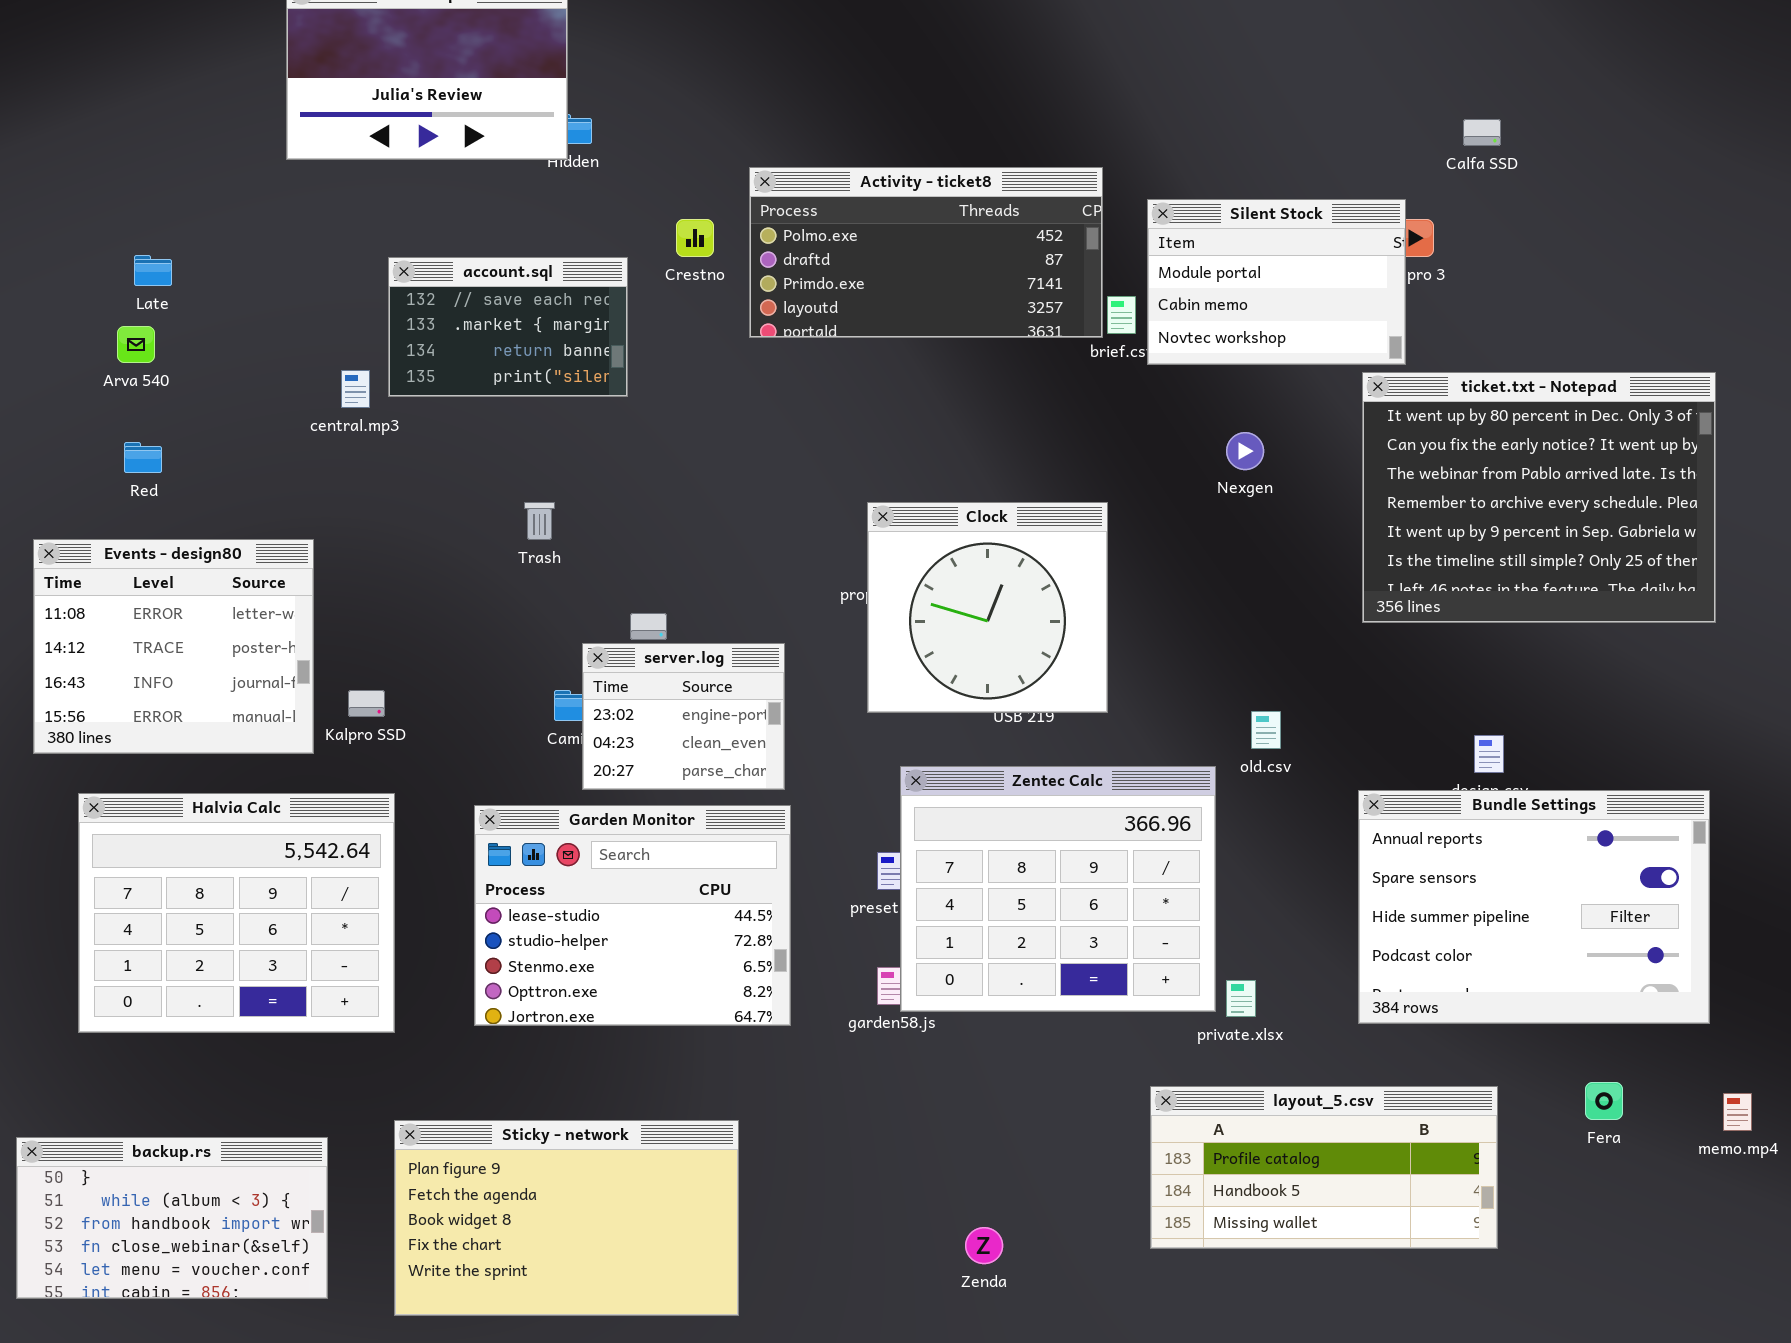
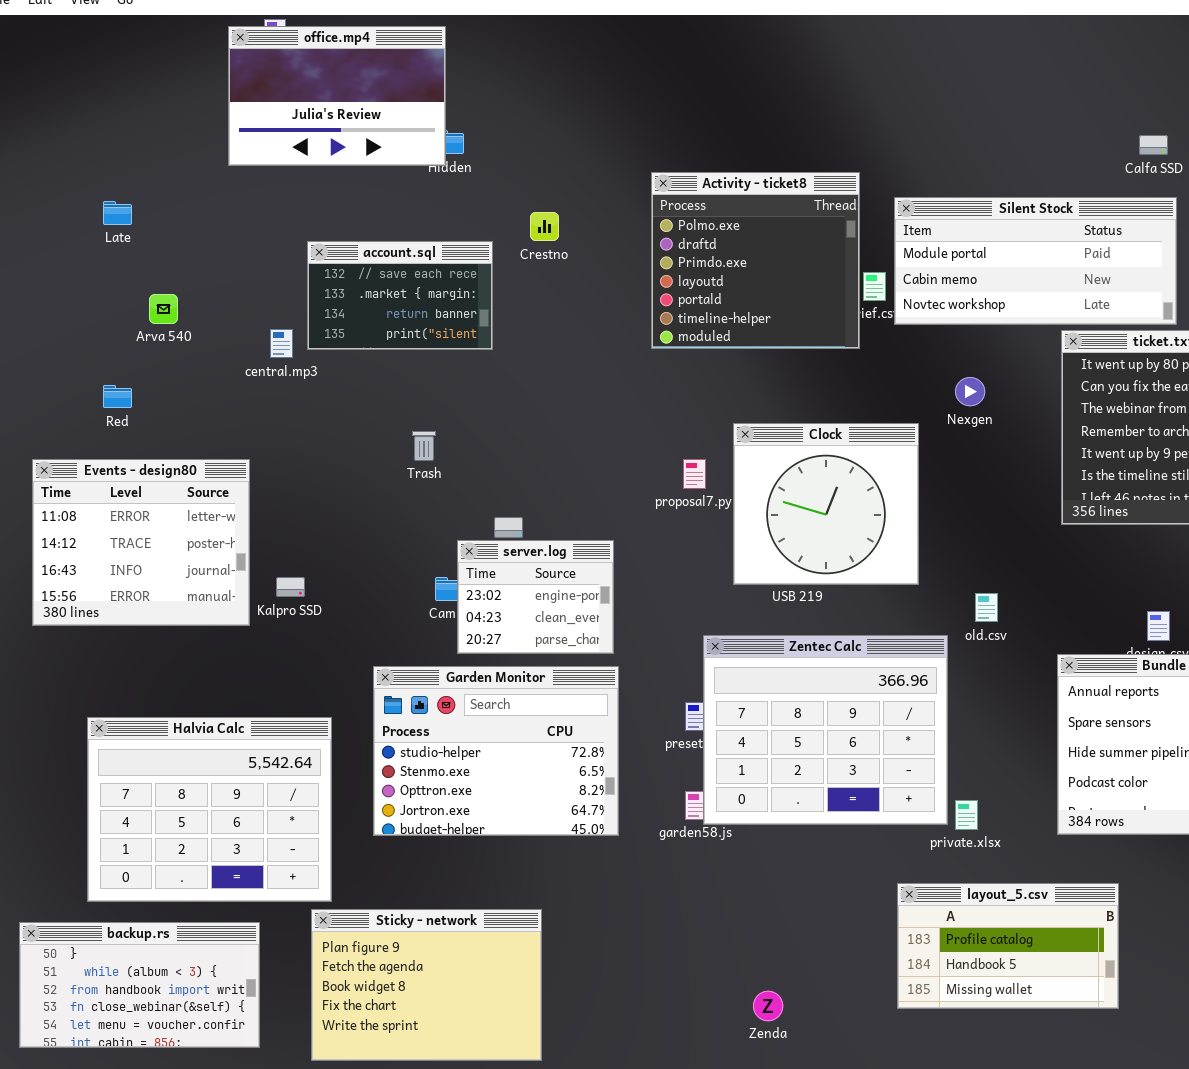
Activity - ticket8: [749,167,1103,338] -> [651,172,860,349], resized
Silent Stock: [1147,199,1406,365] -> [894,197,1177,325], resized
Late: [134,255,172,286] -> [103,201,132,225], moved
Arva 540: [117,326,155,363] -> [149,294,178,324], moved
Clock: [867,502,1108,713] -> [733,423,919,585], moved
Halvia Calc: [78,793,395,1033] -> [87,717,332,902], moved
Garden Monitor: [474,805,791,1026] -> [373,666,619,836], scrolled down 1 row
layout_5.csv: [1150,1086,1498,1249] -> [897,883,1119,1009], resized
Sticky - network: [394,1120,739,1316] -> [311,909,542,1061], resized

